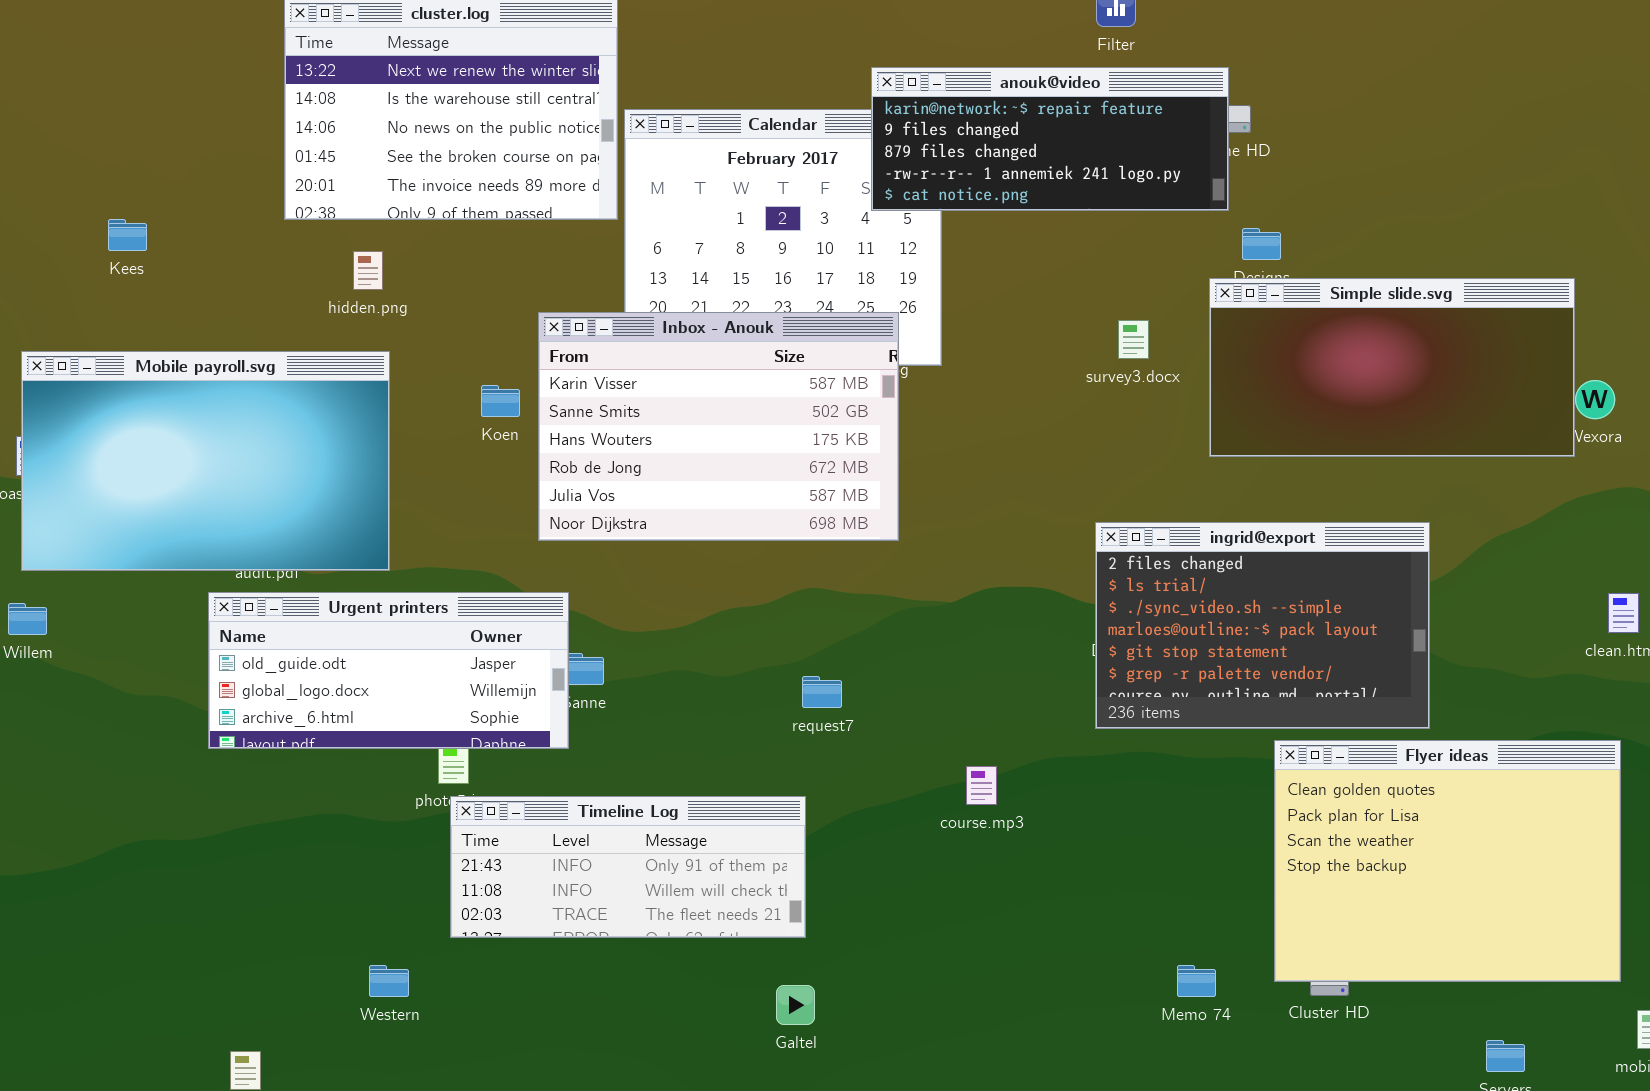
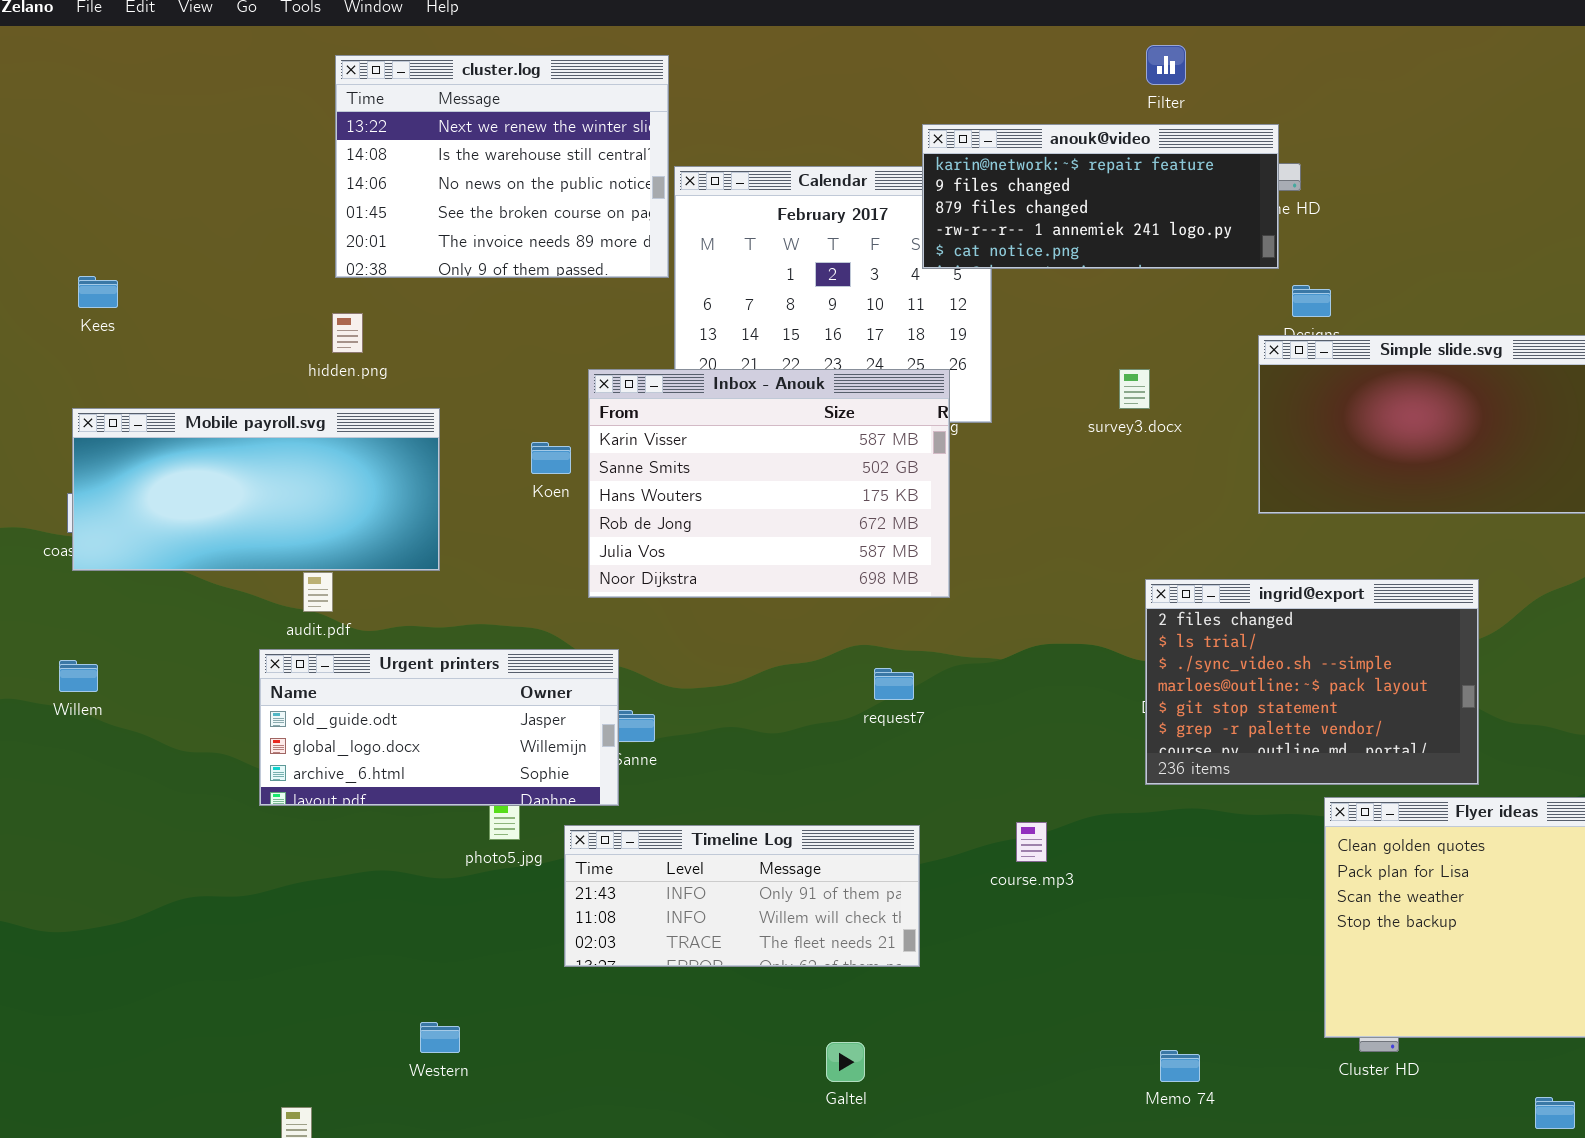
Kees: [108,219,147,251] -> [78,276,118,308], moved
hidden.png: [353,251,383,290] -> [332,313,363,353], moved
survey3.docx: [1118,320,1149,359] -> [1119,369,1150,409], moved
Mobile payroll.svg: [21,351,390,571] -> [72,408,440,571], resized
request7: [802,676,842,708] -> [874,668,914,700], moved
Timeline Log: [450,796,806,938] -> [564,825,920,967], moved
Memo 74: [1177,965,1216,997] -> [1160,1050,1200,1082], moved

